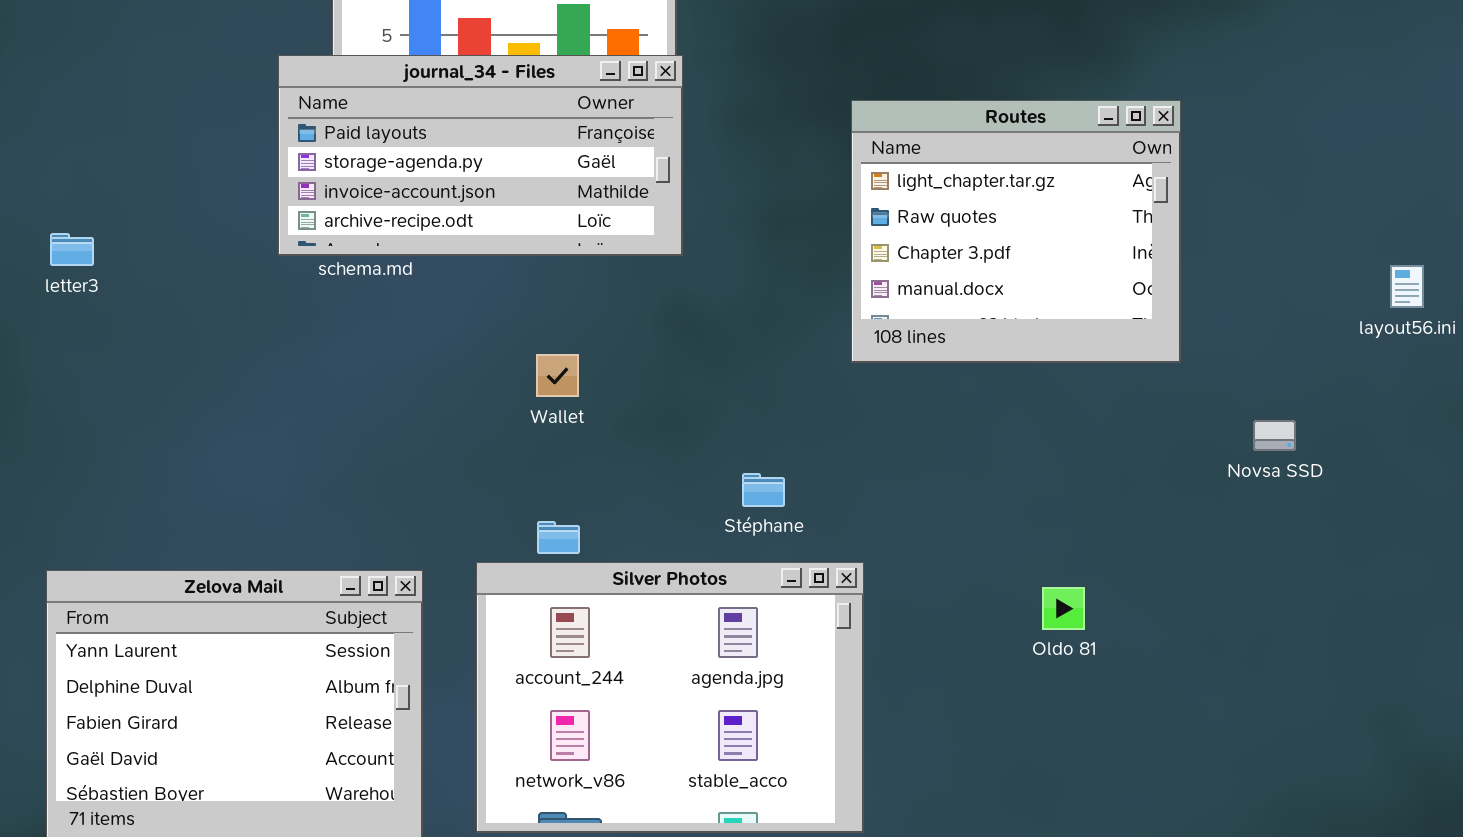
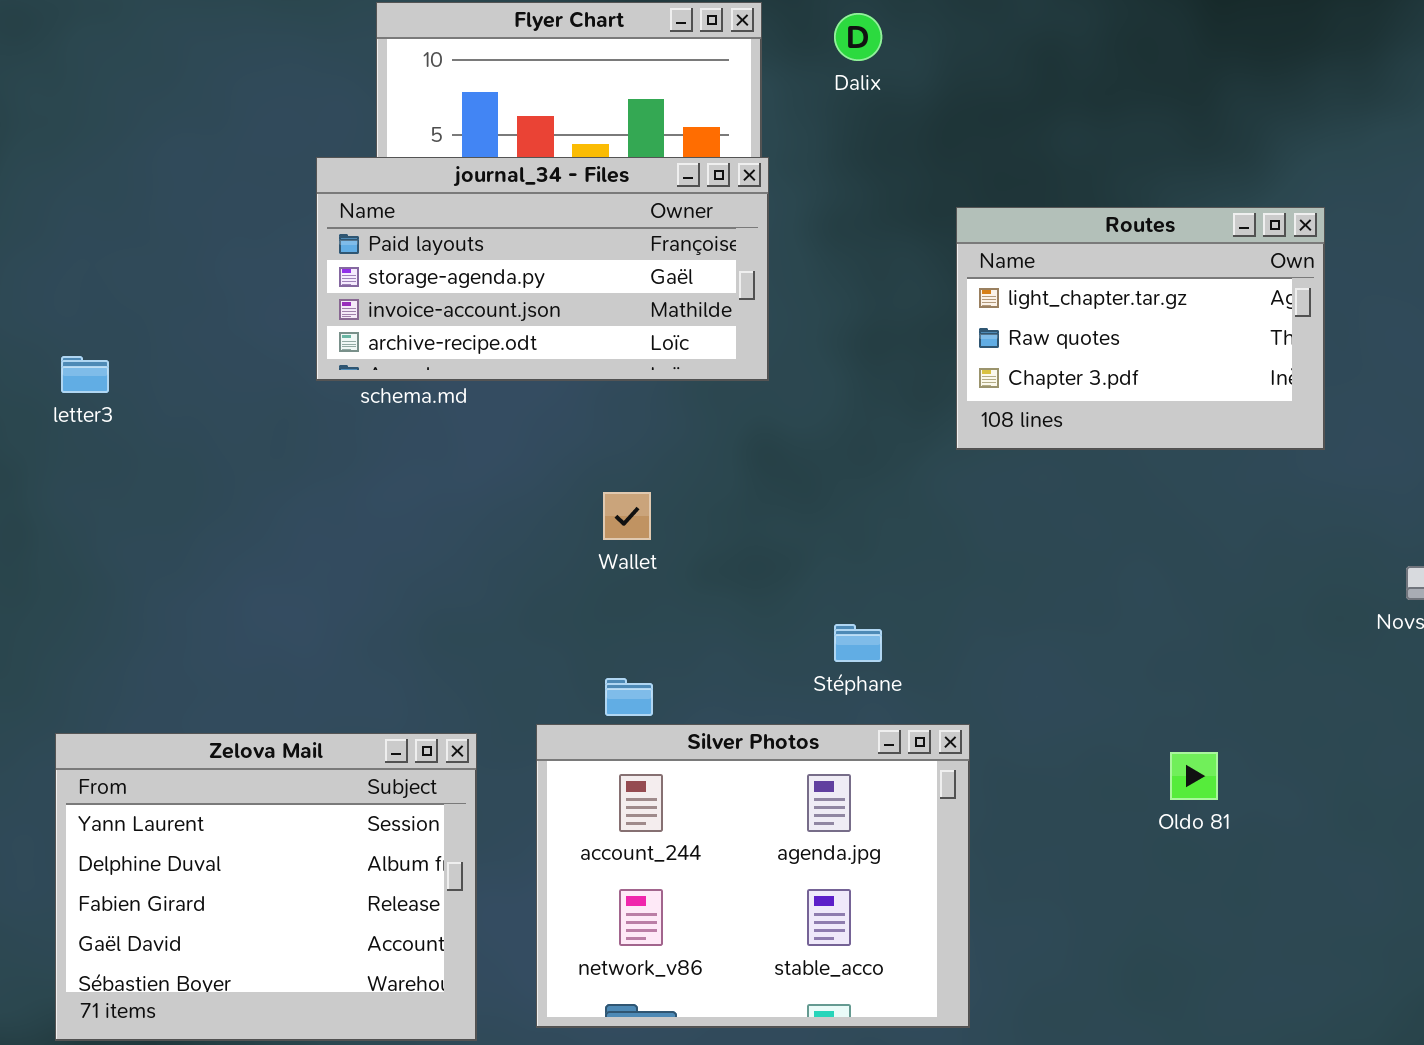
Routes: [851,100,1181,363] -> [956,207,1325,450], resized

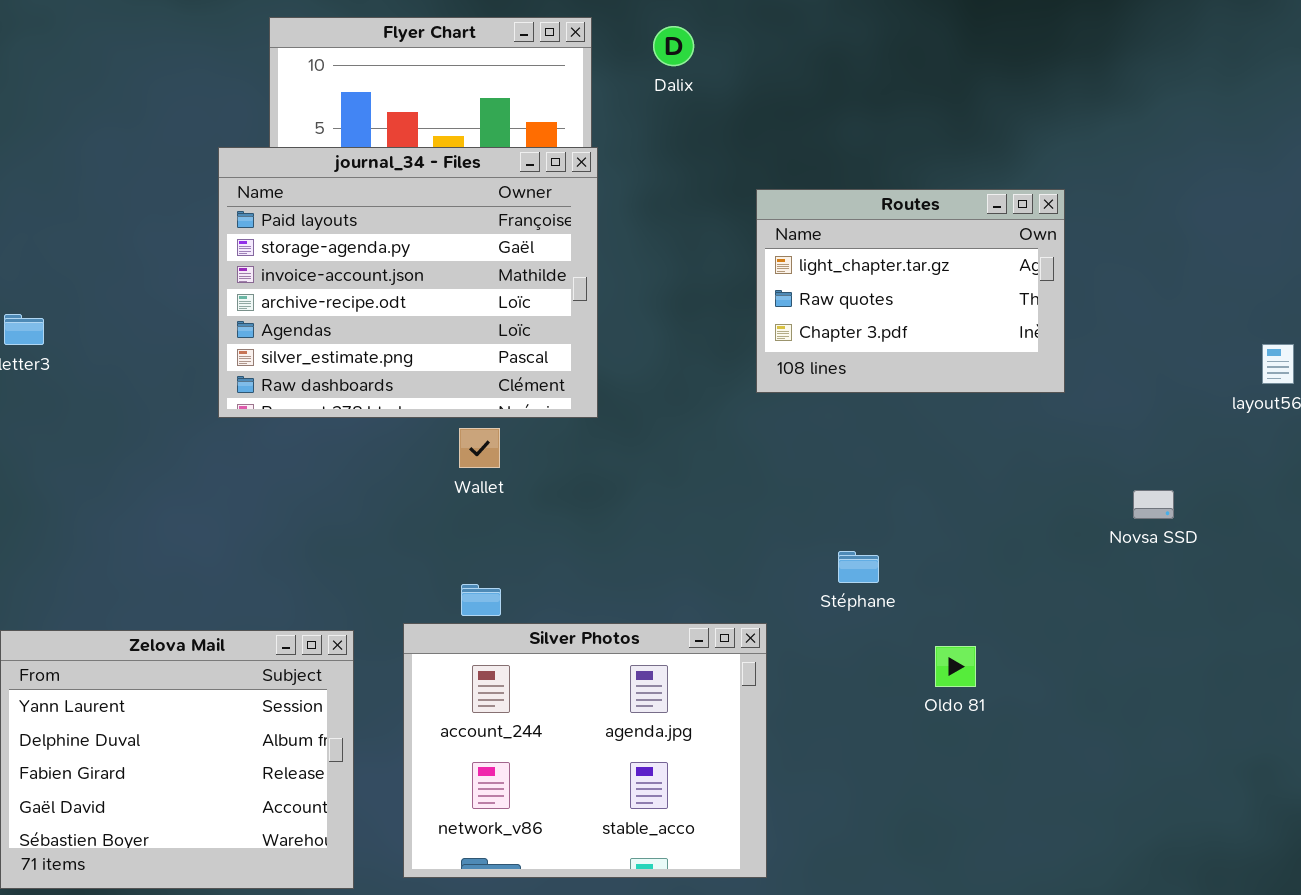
journal_34 - Files: [316,157,769,381] -> [218,147,598,418], resized
Stéphane: [834,624,882,662] -> [838,551,879,583], moved

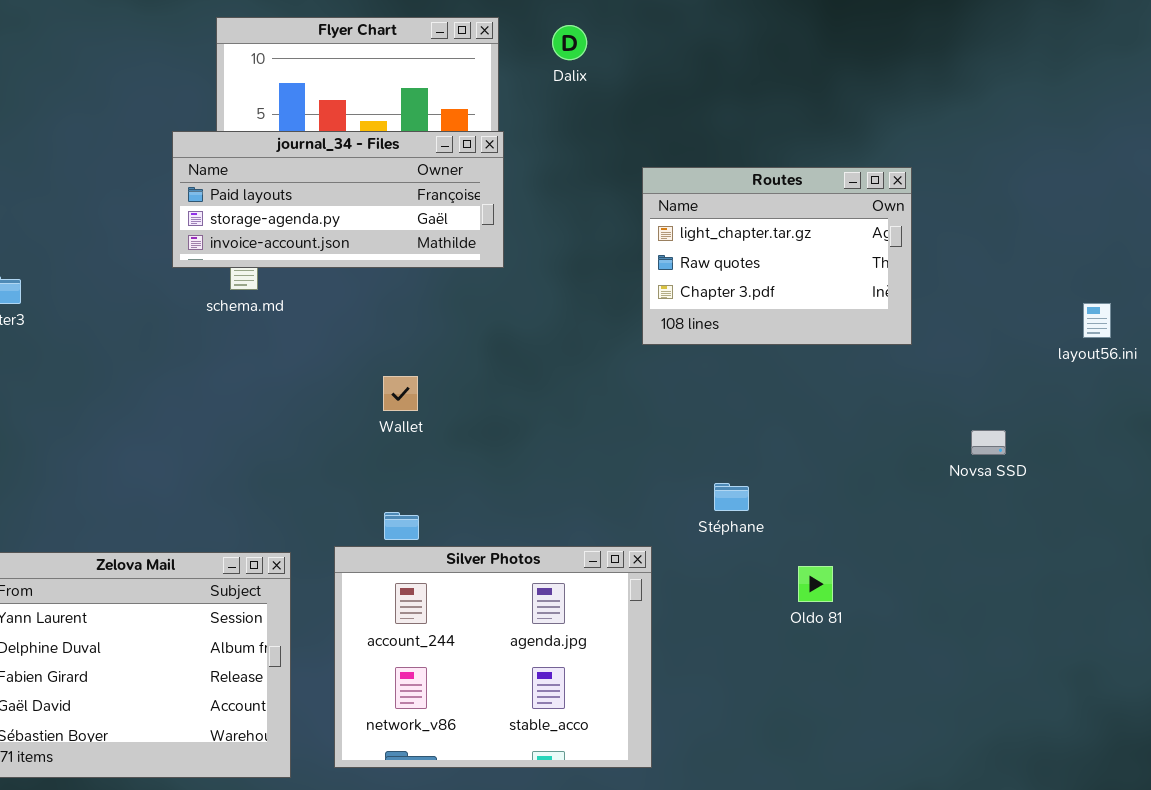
journal_34 - Files: [218,147,598,418] -> [172,131,504,268], resized

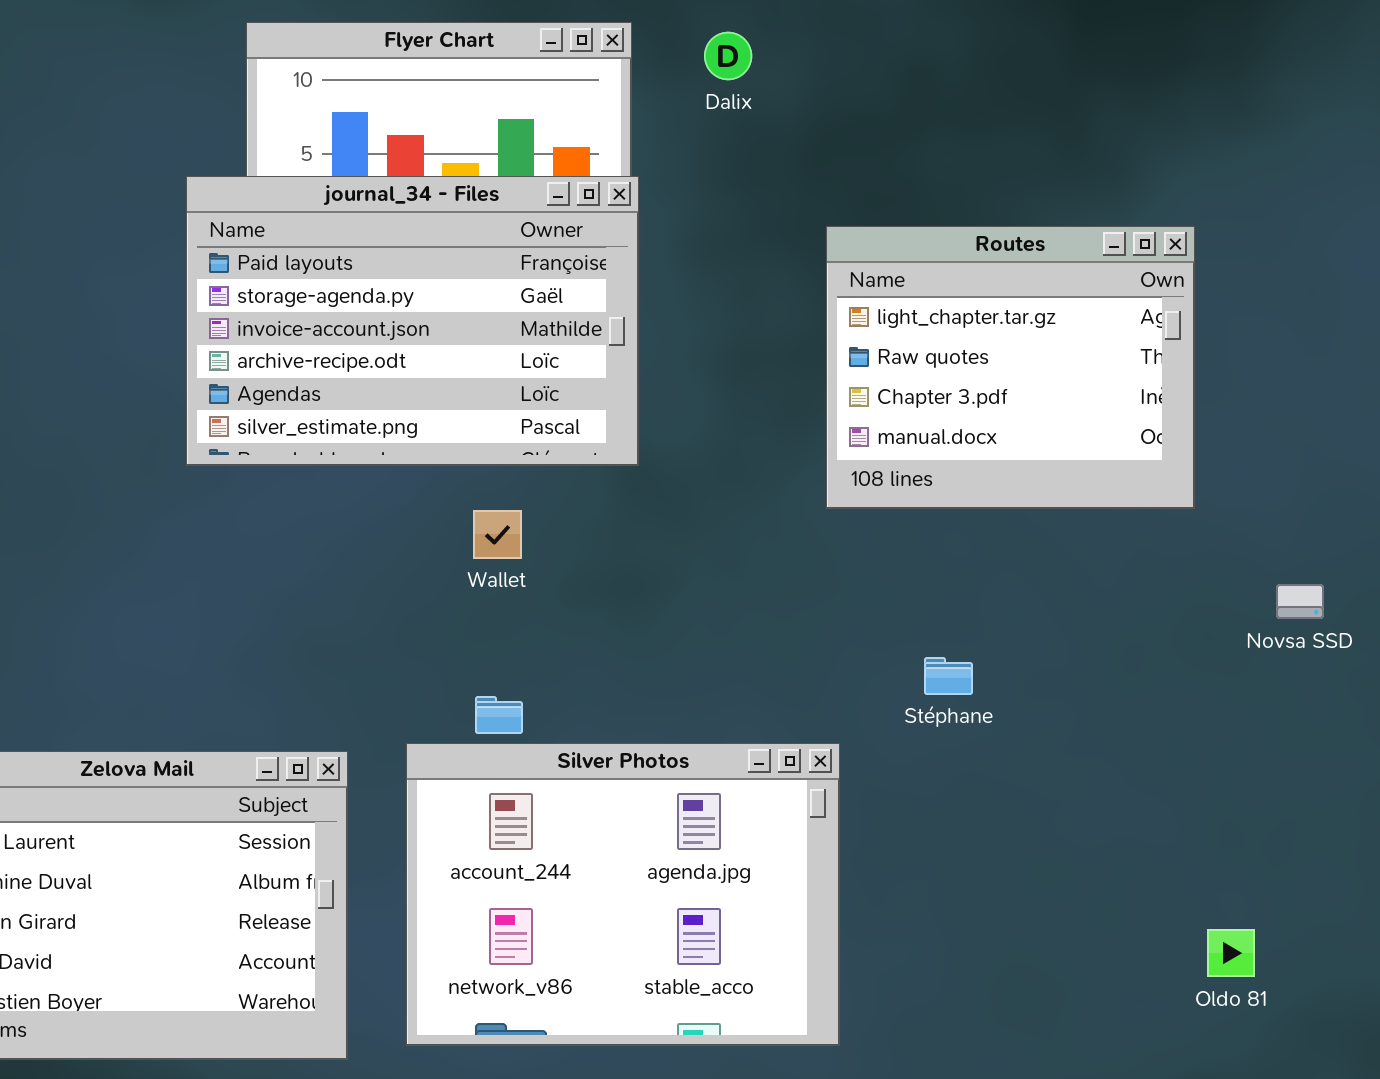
journal_34 - Files: [172,131,504,268] -> [186,176,639,466], resized
Routes: [642,167,912,345] -> [826,226,1195,509], resized
Oldo 81: [798,566,833,602] -> [1207,929,1255,977], moved

